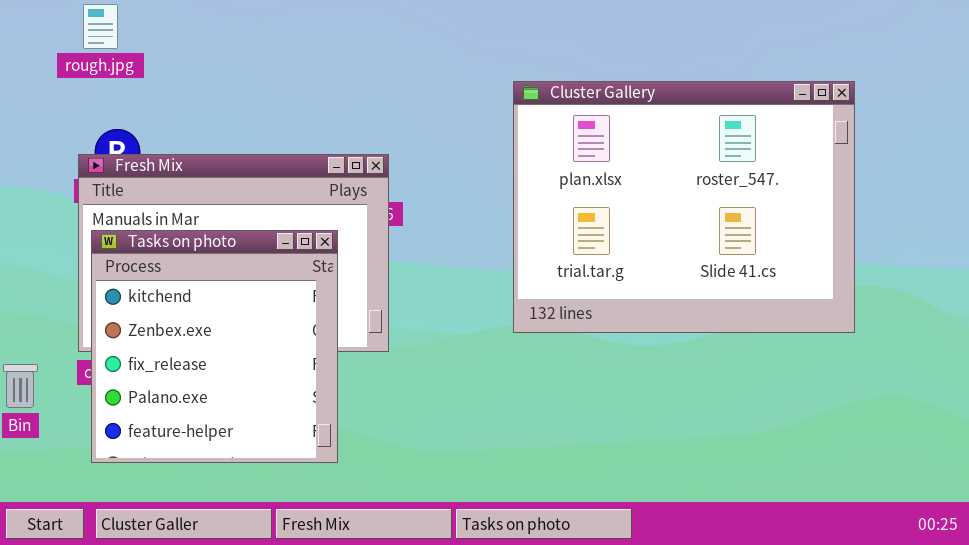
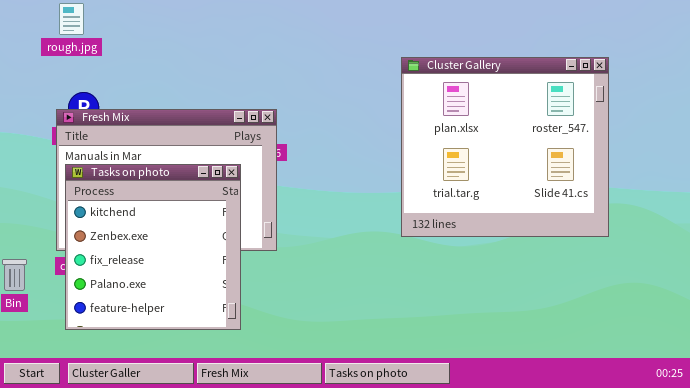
Cluster Gallery: [513,81,855,333] -> [401,57,609,237], resized

